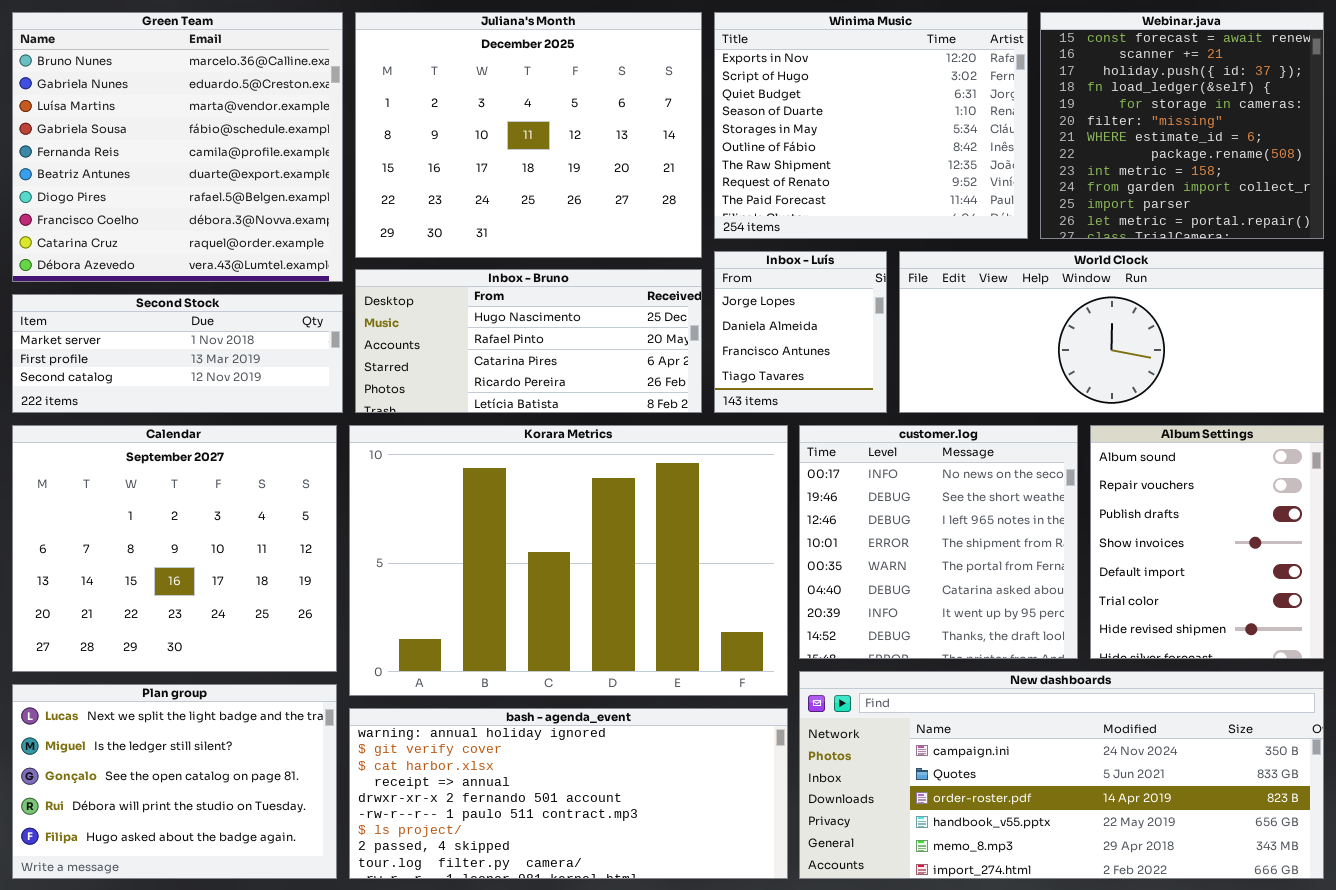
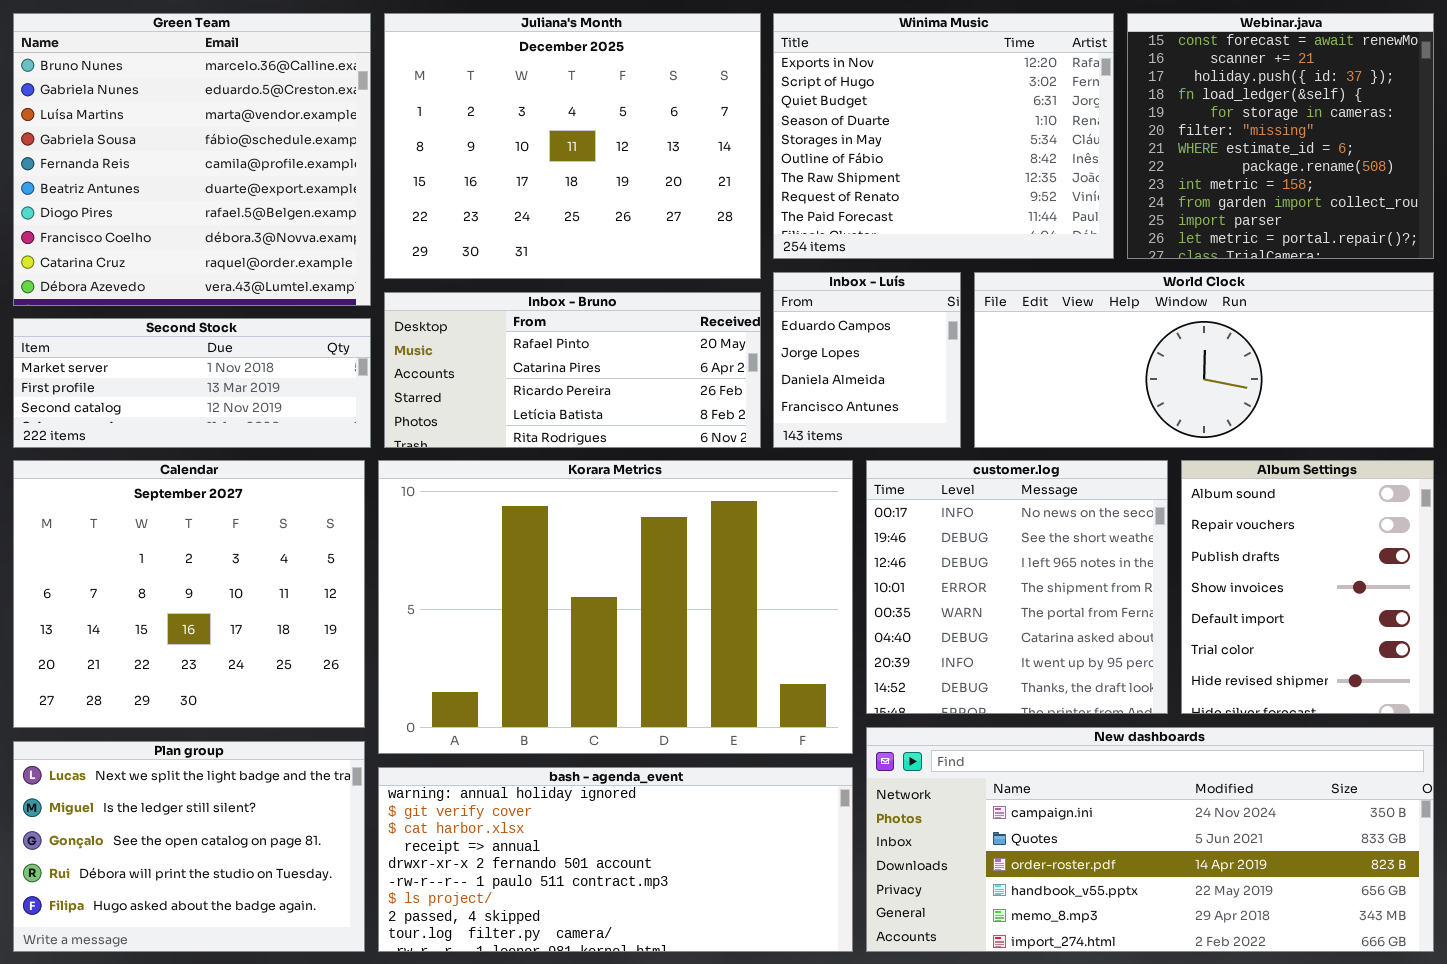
Inbox - Luís: [714,251,887,413] -> [773,272,961,448], scrolled up 1 row
Inbox - Bruno: [355,269,702,413] -> [384,292,761,448], scrolled down 1 row

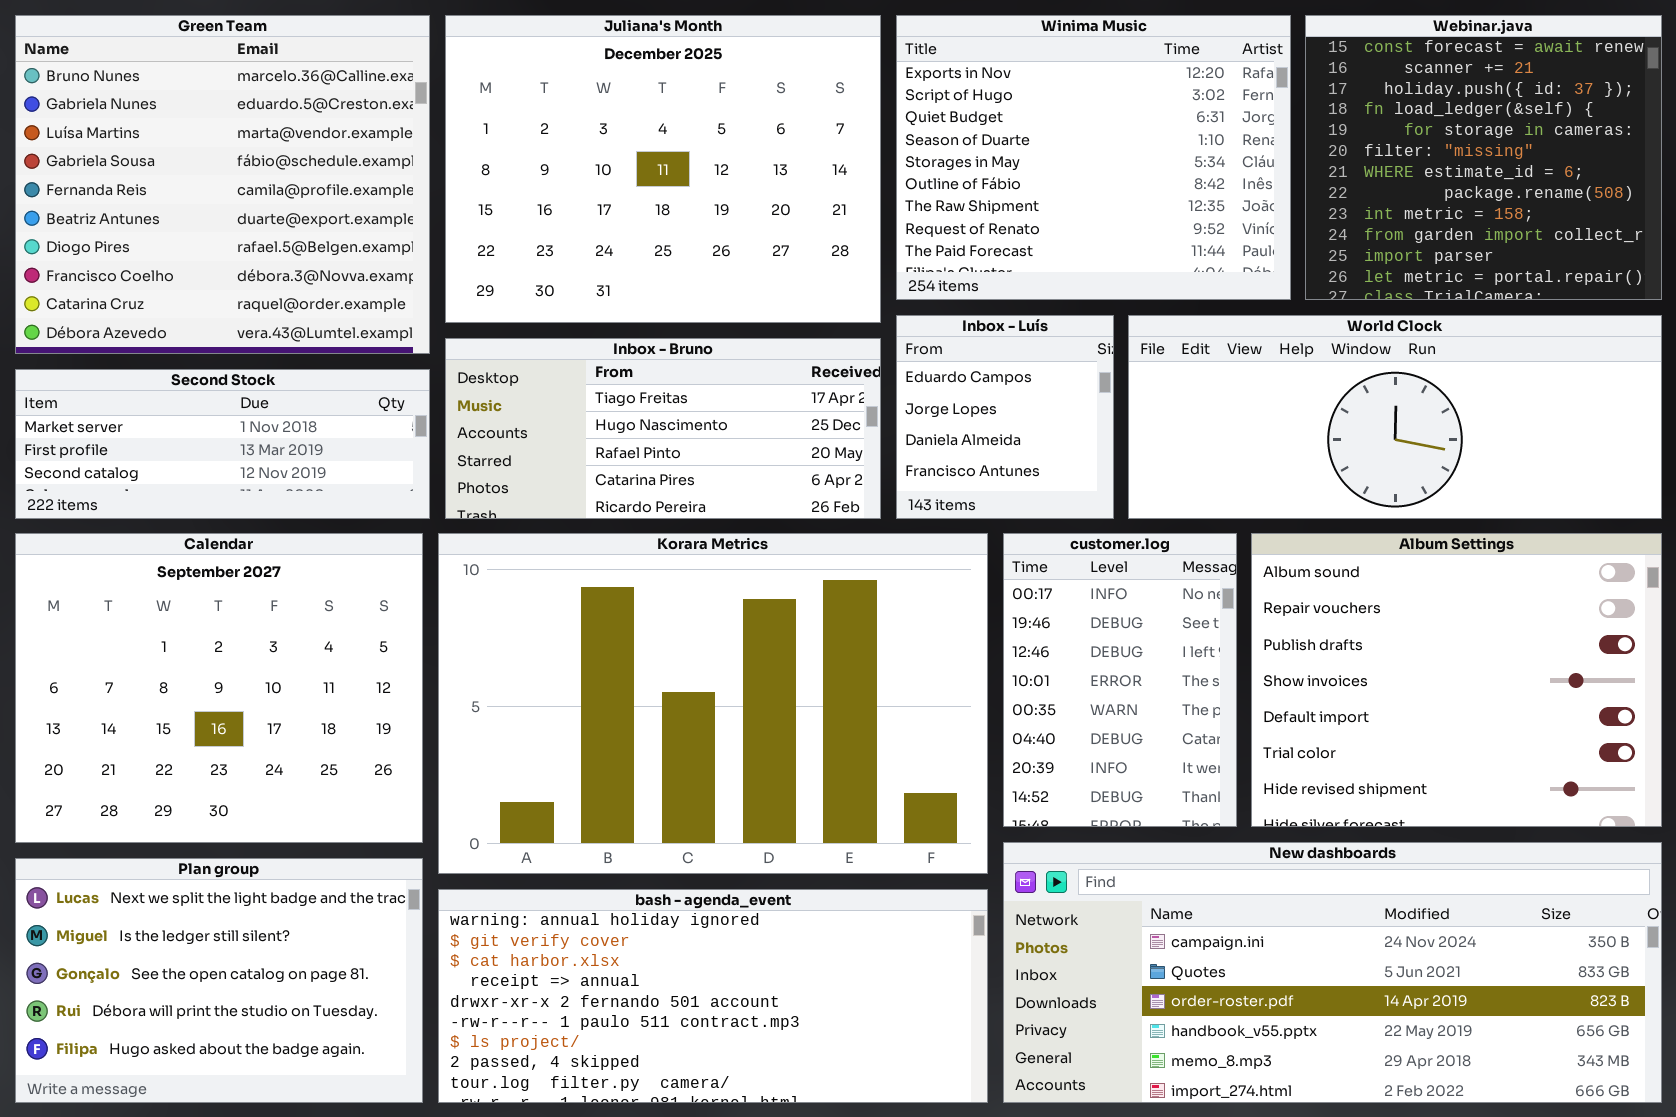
Inbox - Bruno: [384,292,761,448] -> [445,338,881,519], scrolled up 2 rows
customer.log: [866,460,1168,714] -> [1003,533,1237,827], resized
Album Settings: [1181,460,1434,714] -> [1251,533,1662,827], resized

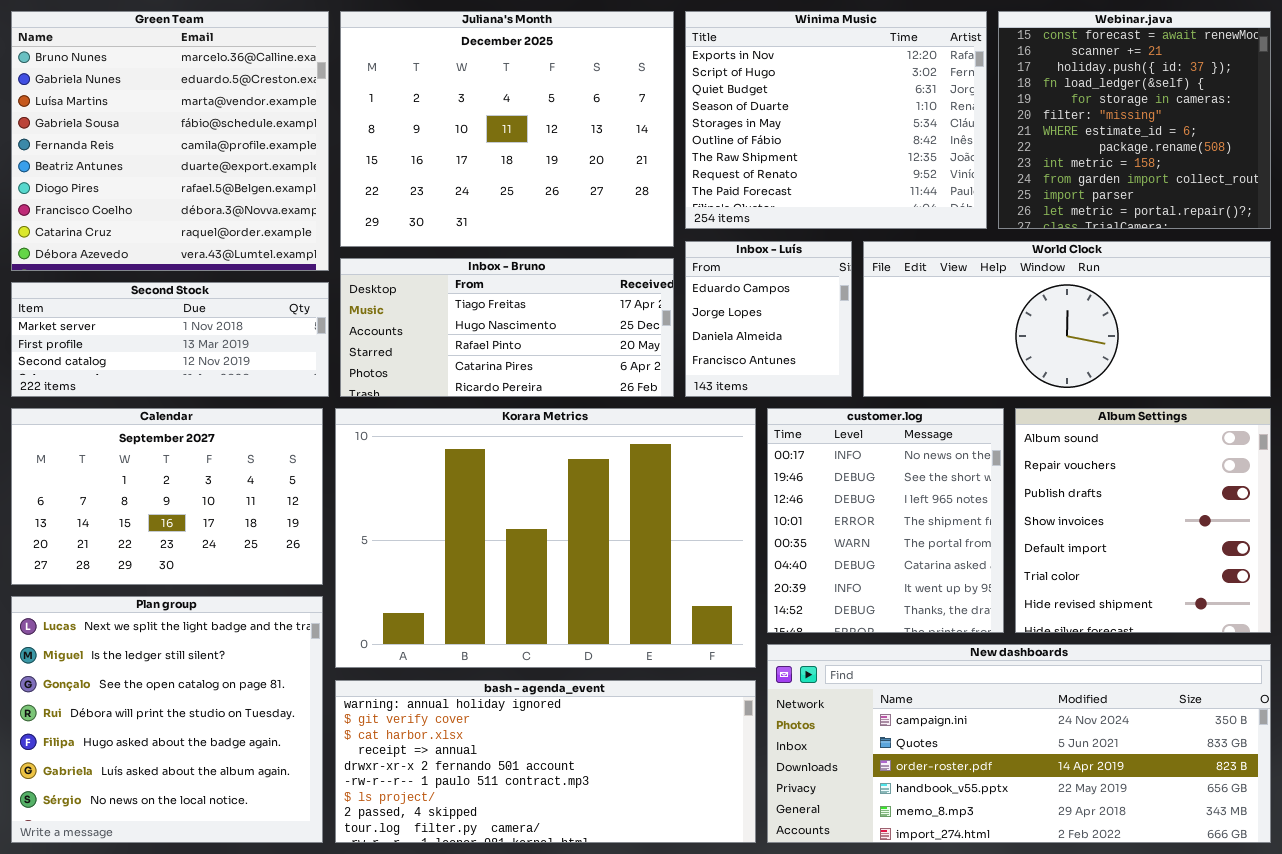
Calendar: [15,533,423,843] -> [11,408,323,585], resized
customer.log: [1003,533,1237,827] -> [767,408,1004,633], resized
Album Settings: [1251,533,1662,827] -> [1015,408,1271,633], resized
Plan group: [15,858,423,1103] -> [11,596,323,843], resized

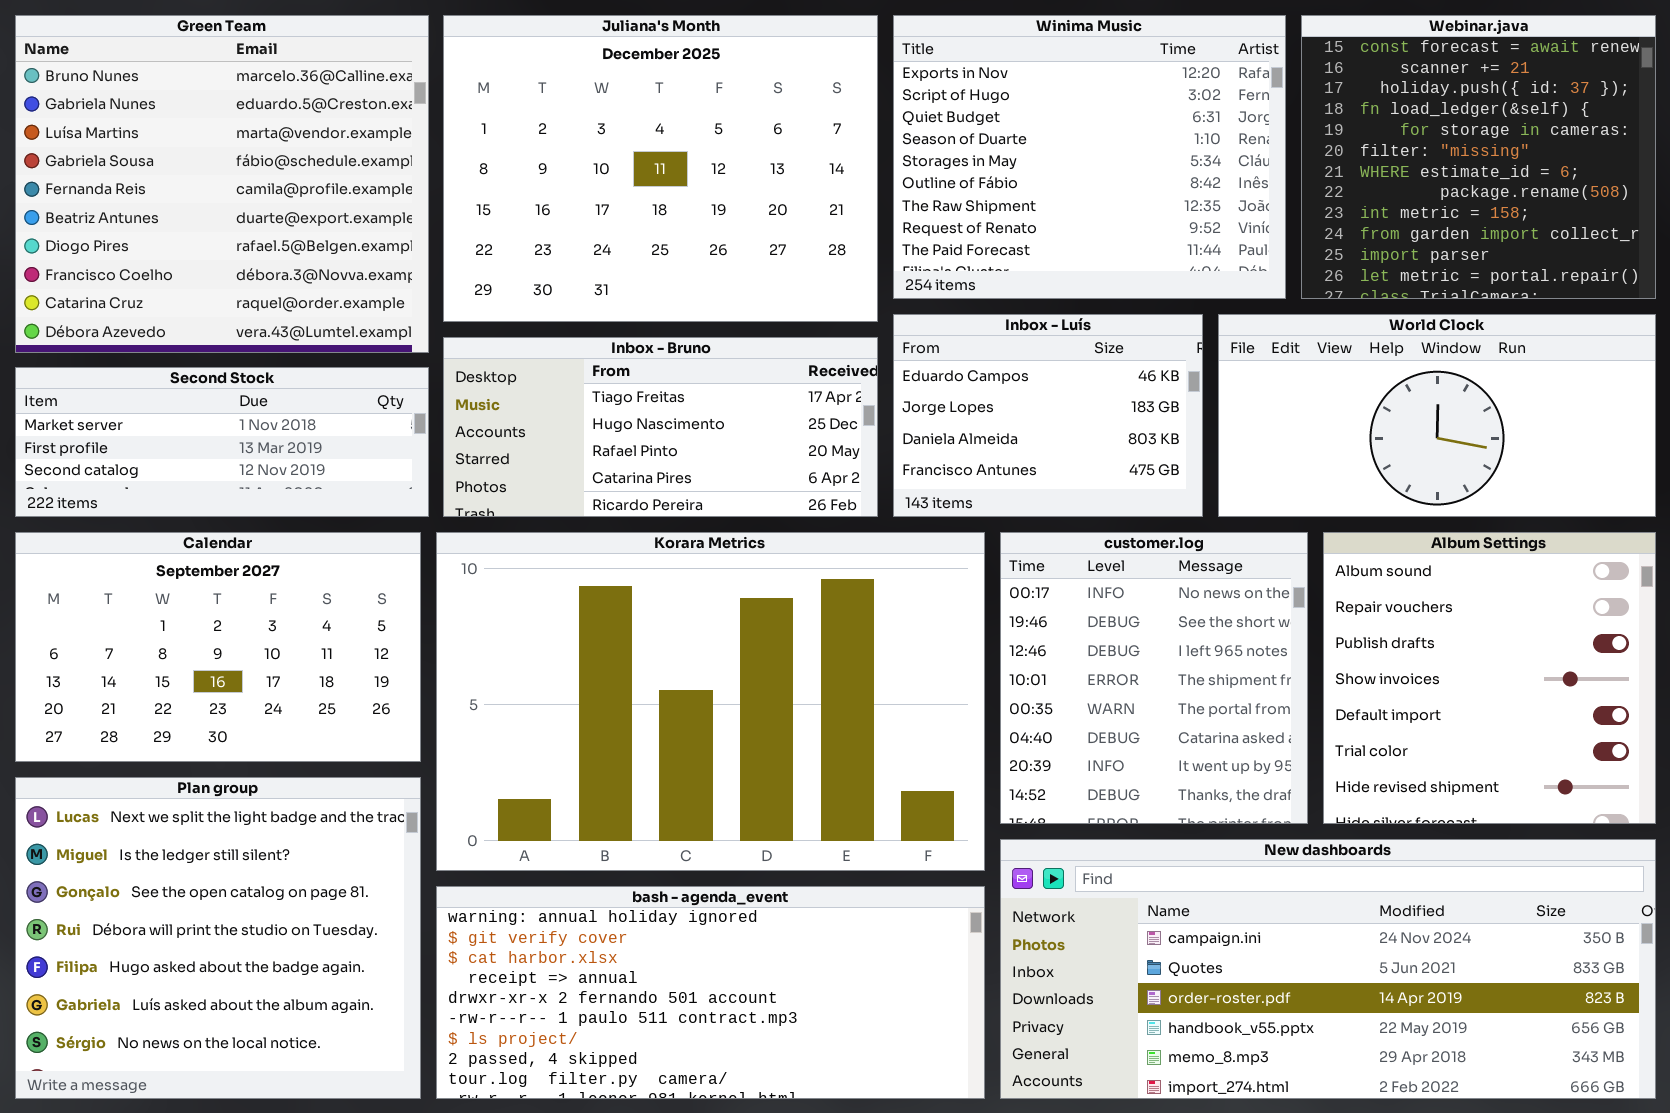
Inbox - Luís: [685,241,852,397] -> [893,314,1203,517], resized
World Clock: [863,241,1271,397] -> [1218,314,1656,517], resized

